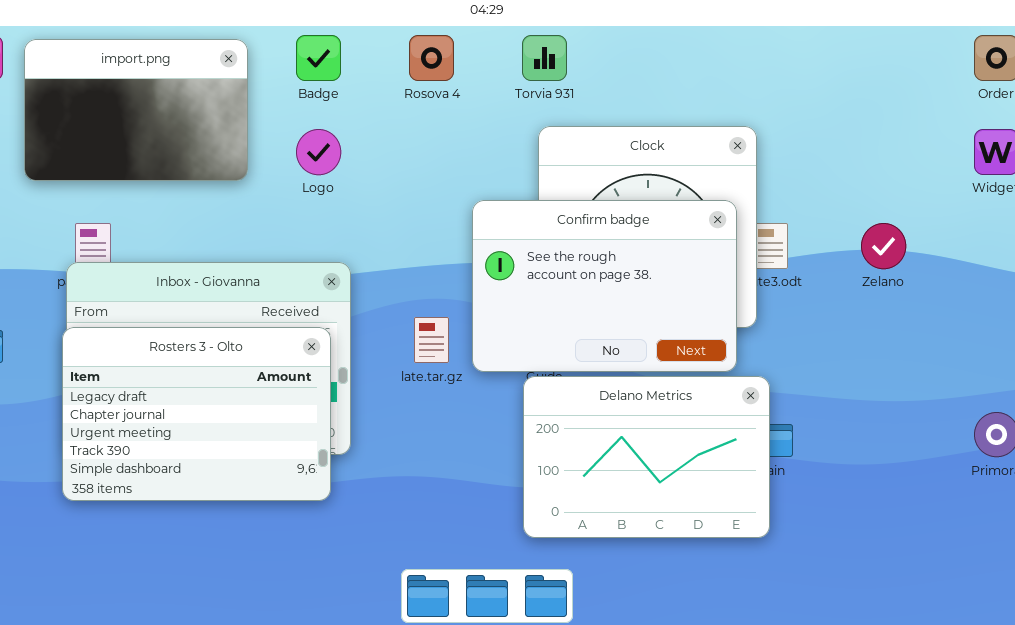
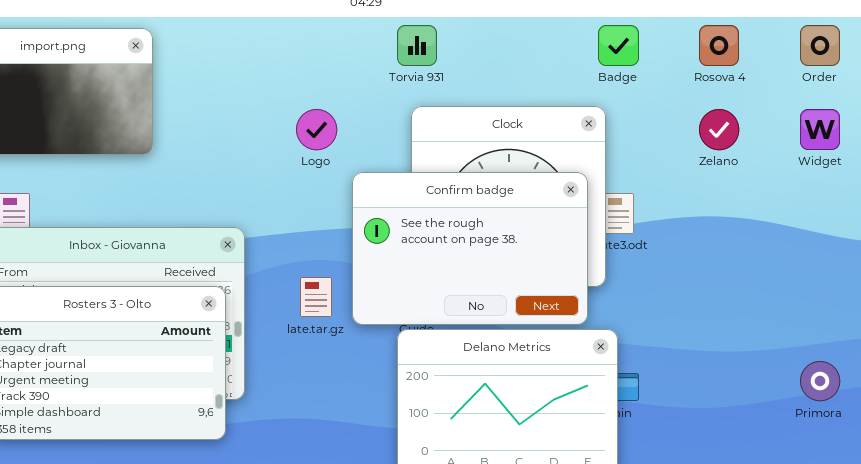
Badge: [296,35,341,81] -> [598,25,639,66], moved
Rosova 4: [409,35,454,81] -> [699,25,739,66], moved
Logo: [296,129,341,175] -> [296,109,337,150], moved
Zelano: [861,223,906,269] -> [699,109,739,150], moved

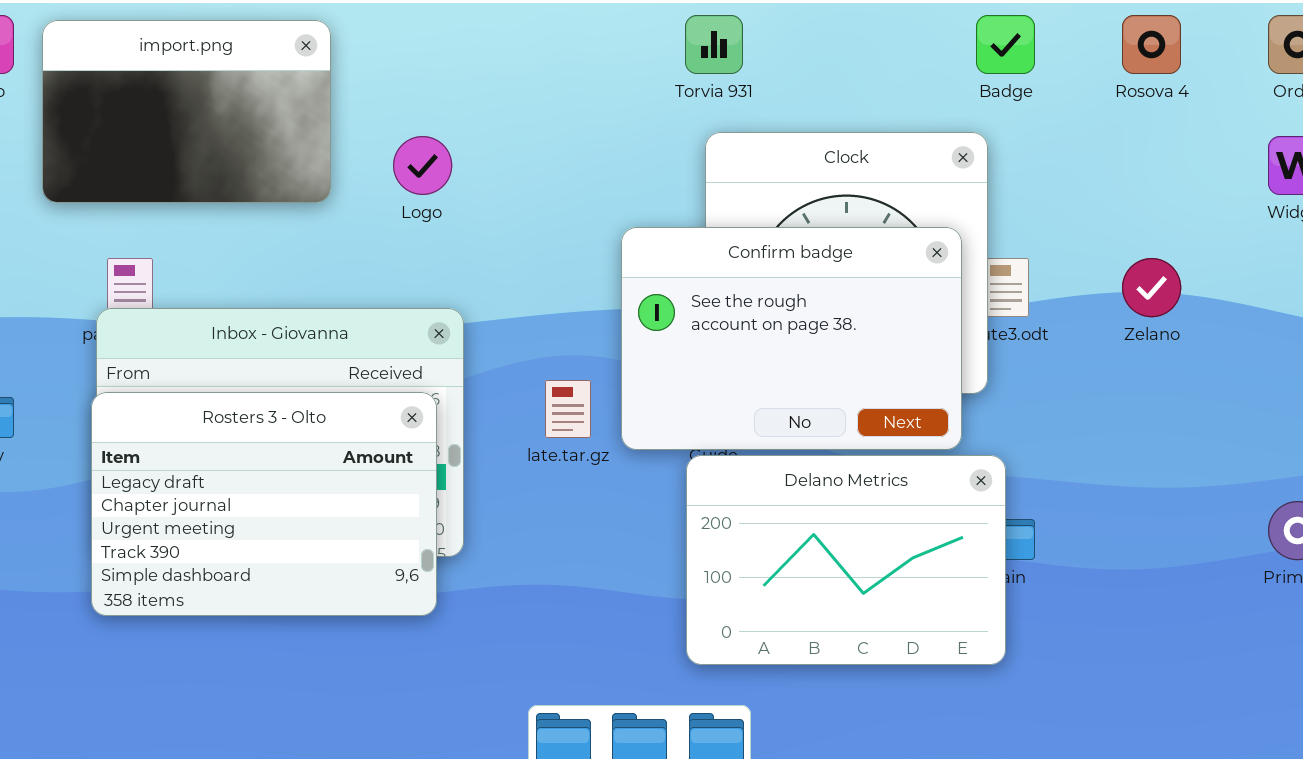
Logo: [296,109,337,150] -> [393,136,452,195], moved
Zelano: [699,109,739,150] -> [1122,258,1181,317], moved

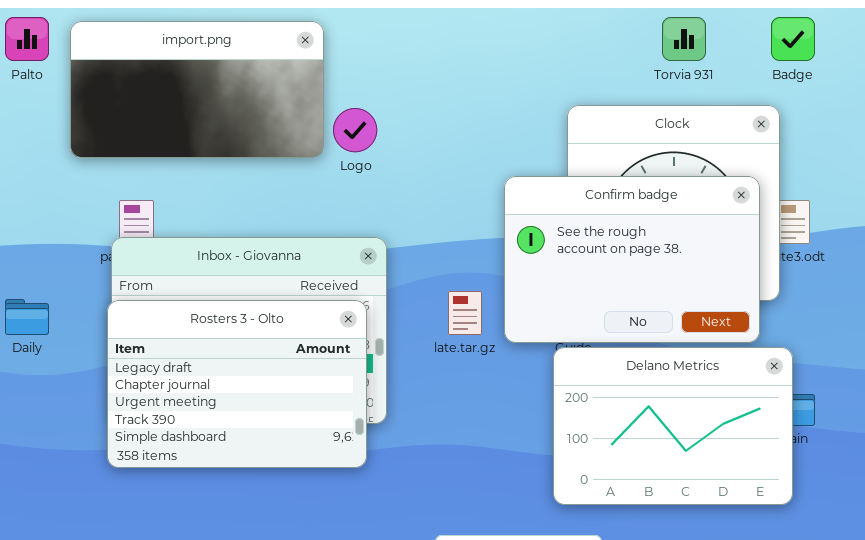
Torvia 931: [685,15,743,74] -> [662,17,706,61], moved
import.png: [42,20,331,203] -> [70,21,324,158], resized

